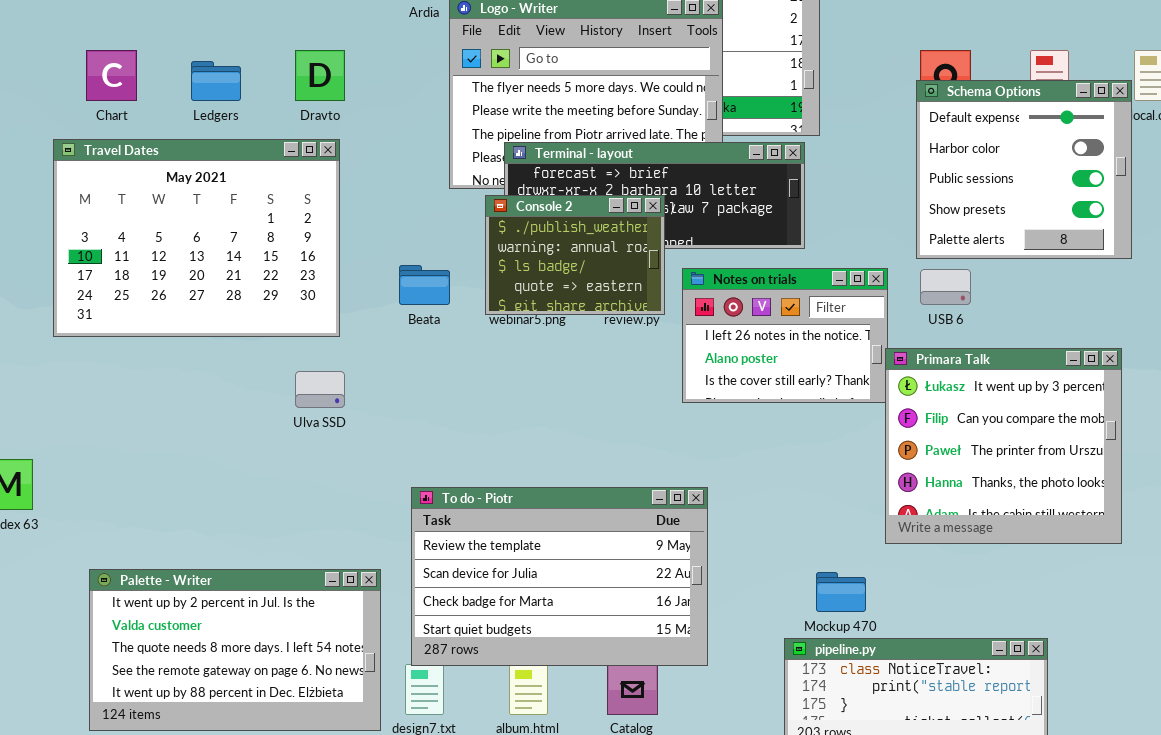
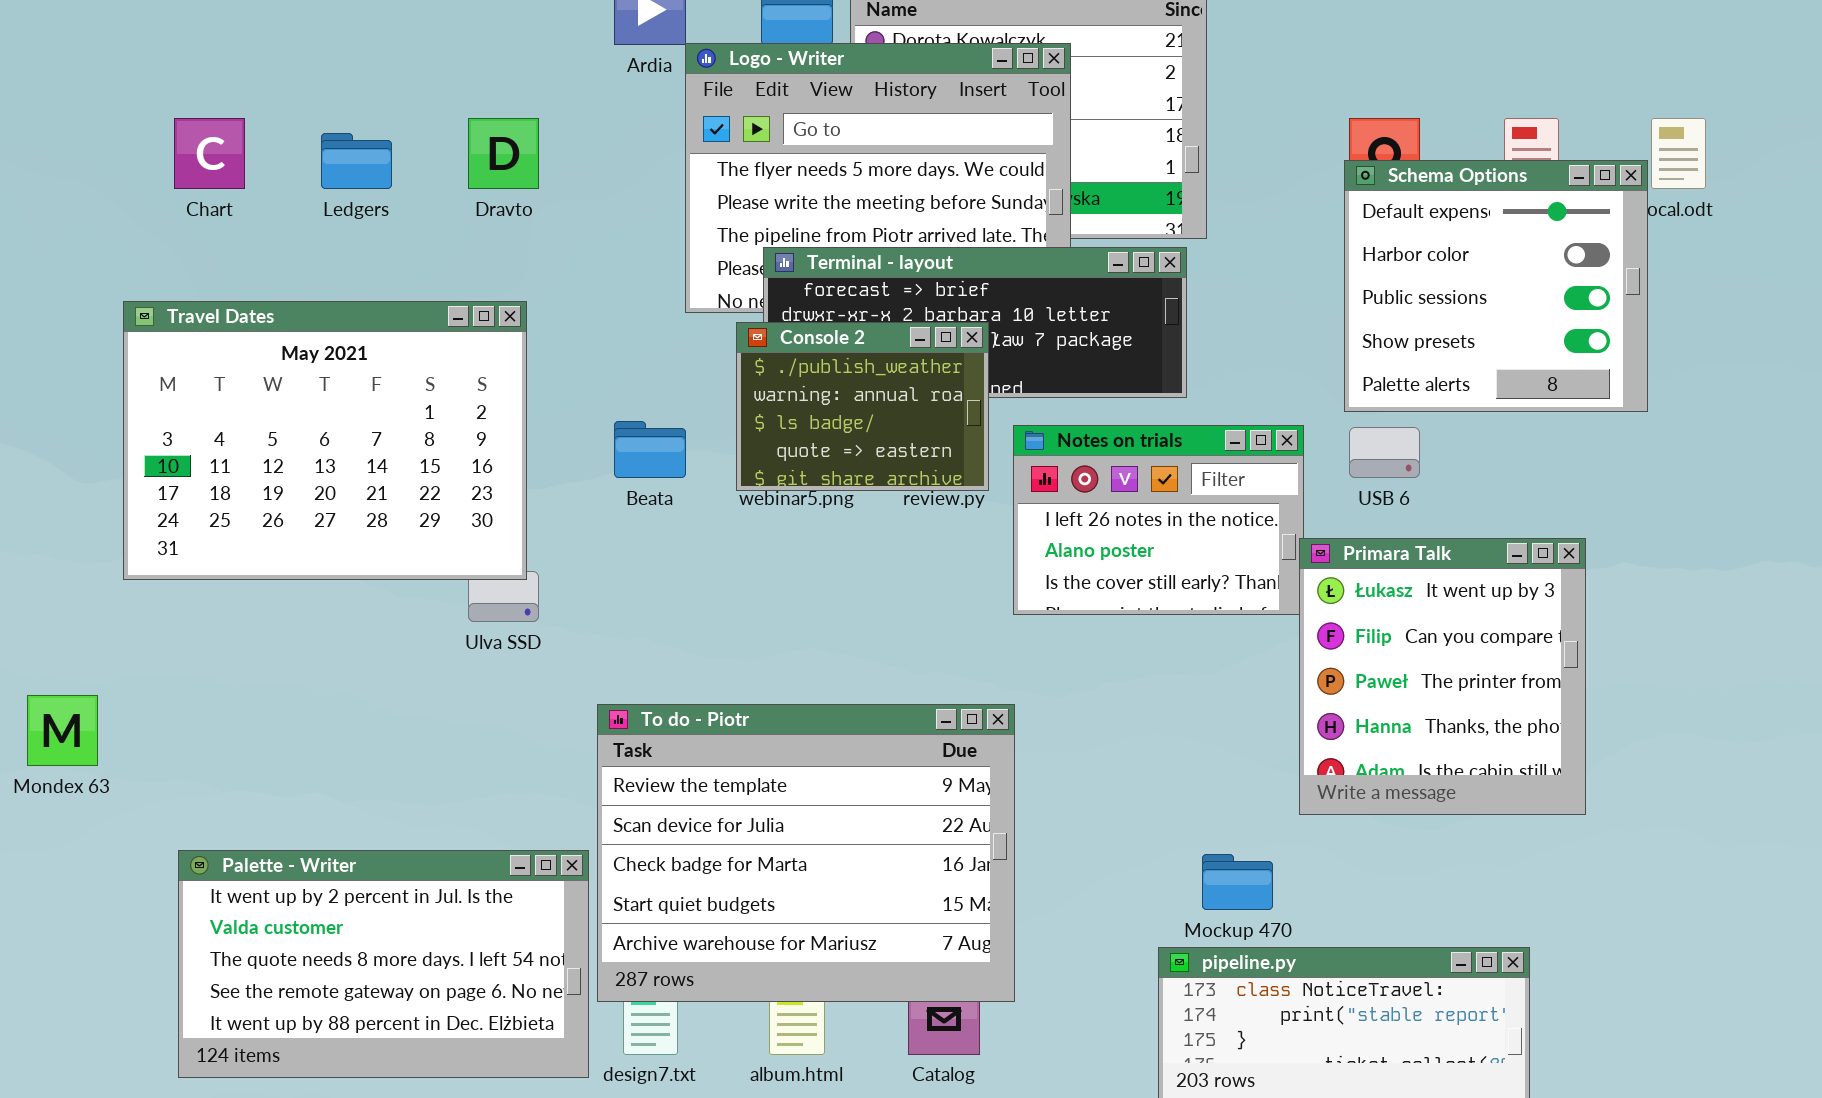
Travel Dates: [53,139,340,337] -> [123,301,527,580], moved
Primara Talk: [885,348,1122,544] -> [1299,538,1586,815], resized
To do - Piotr: [411,487,708,666] -> [597,704,1015,1002], moved, resized

